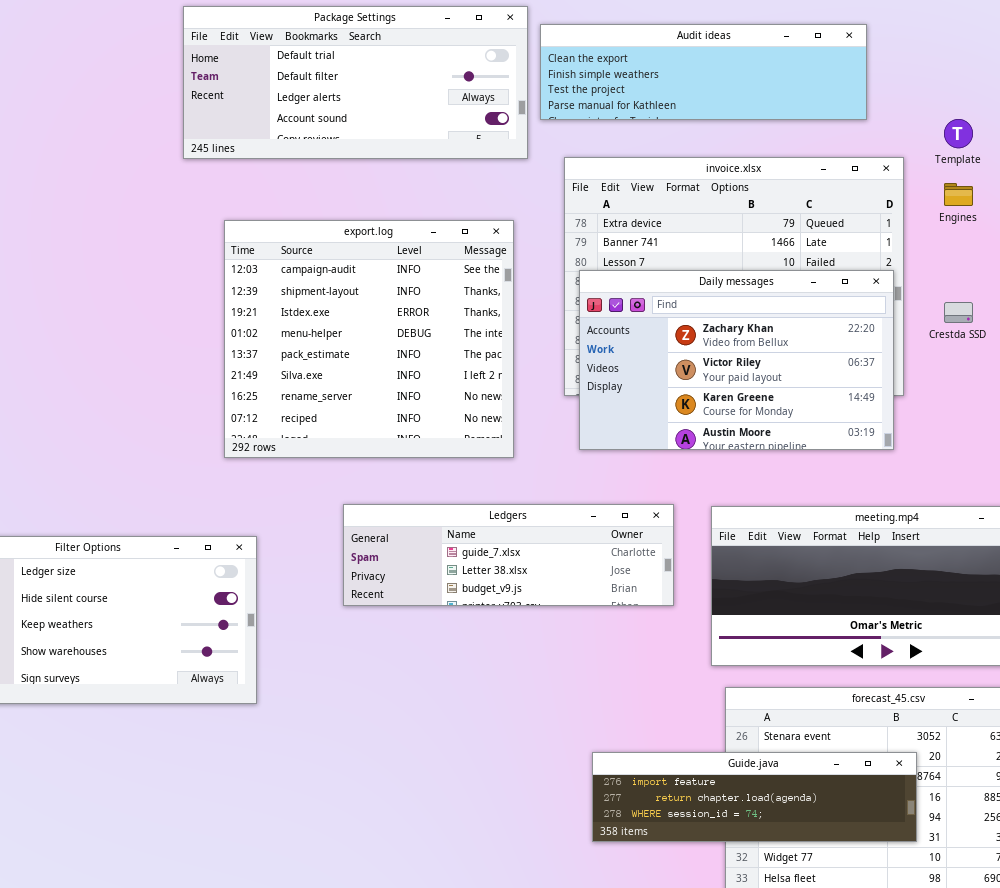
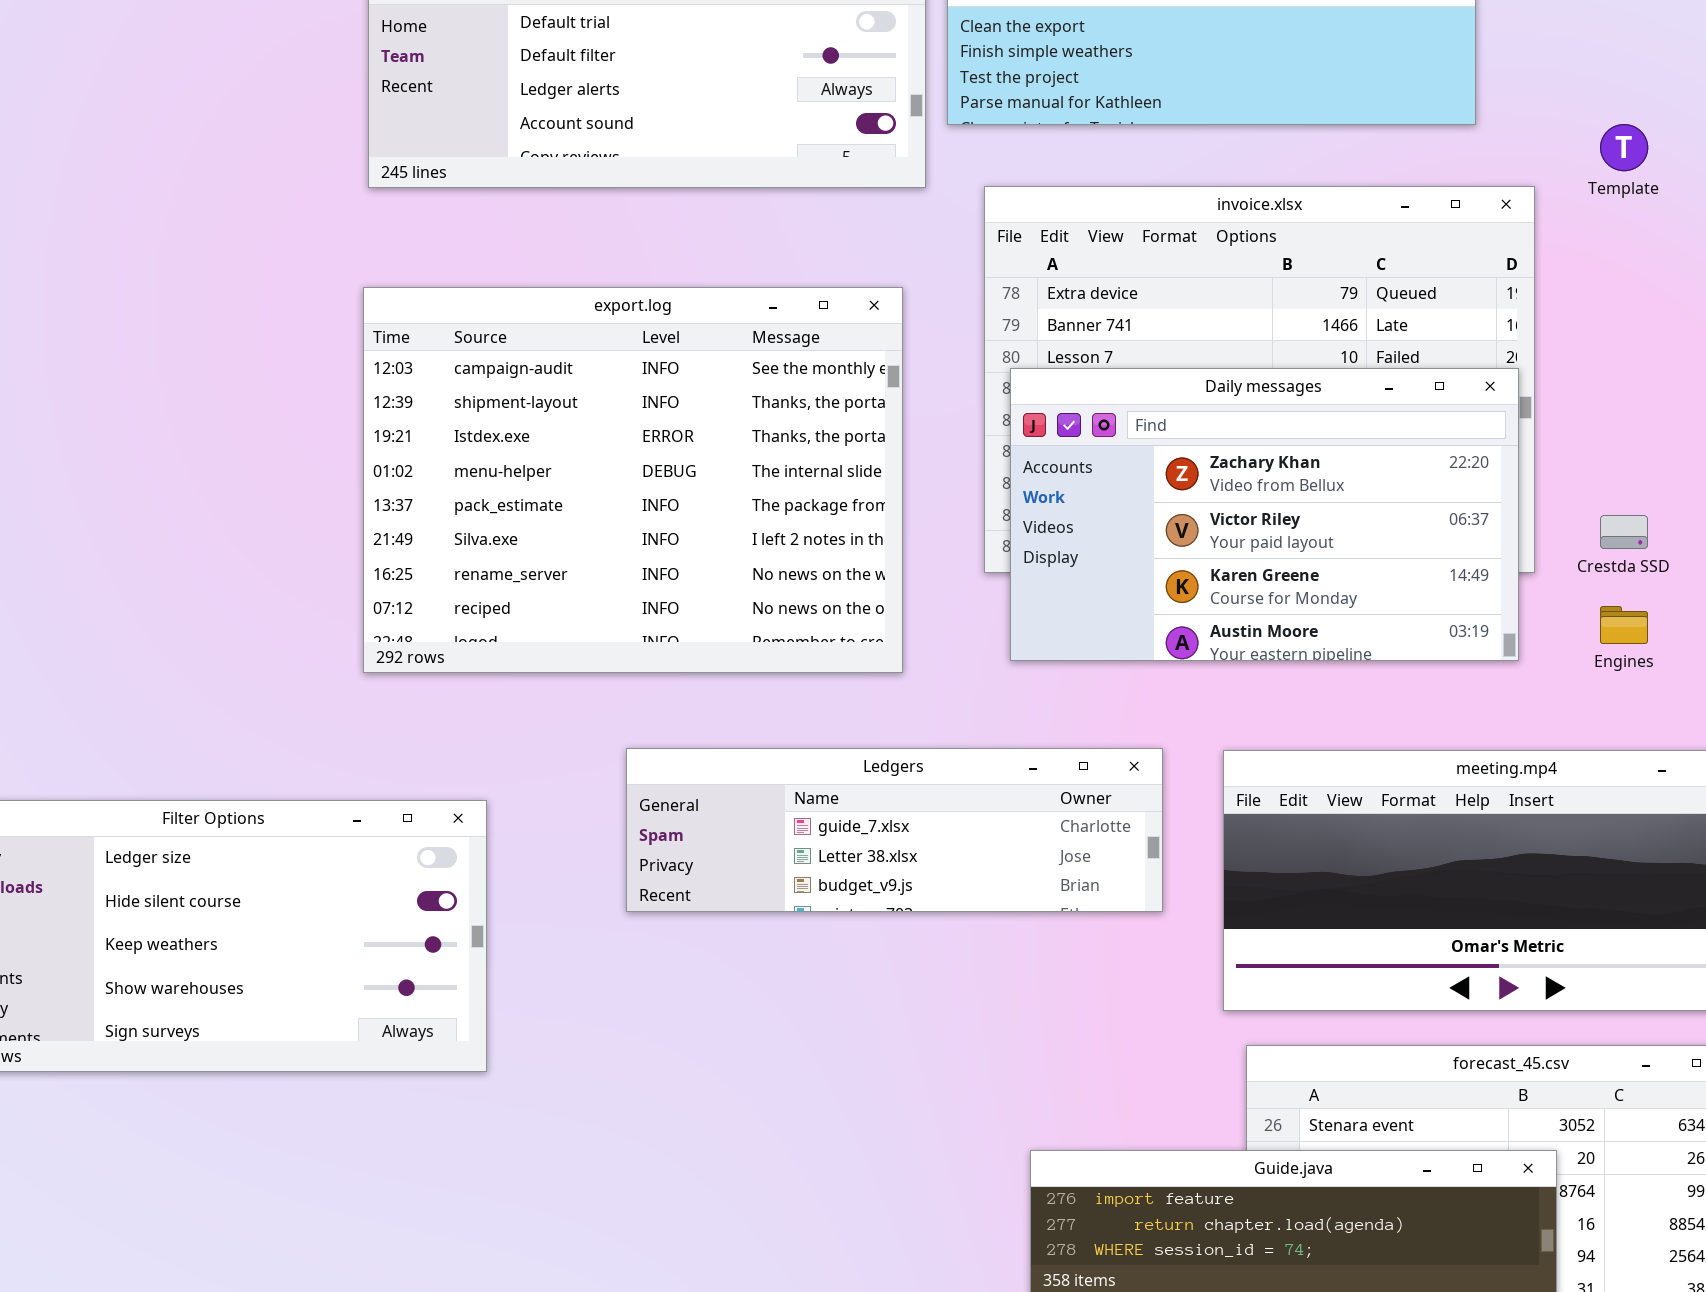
Engines: [944,183,973,206] -> [1600,606,1648,644], moved
export.log: [224,220,514,458] -> [363,287,903,673], resized
Crestda SSD: [944,302,973,323] -> [1600,515,1648,549], moved

